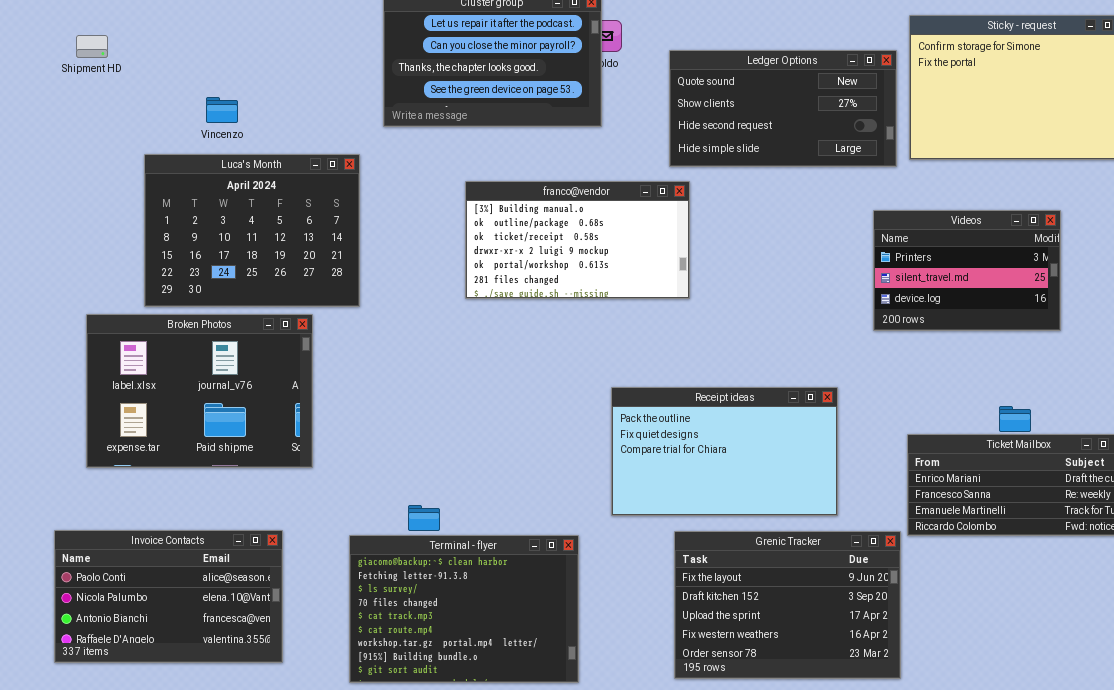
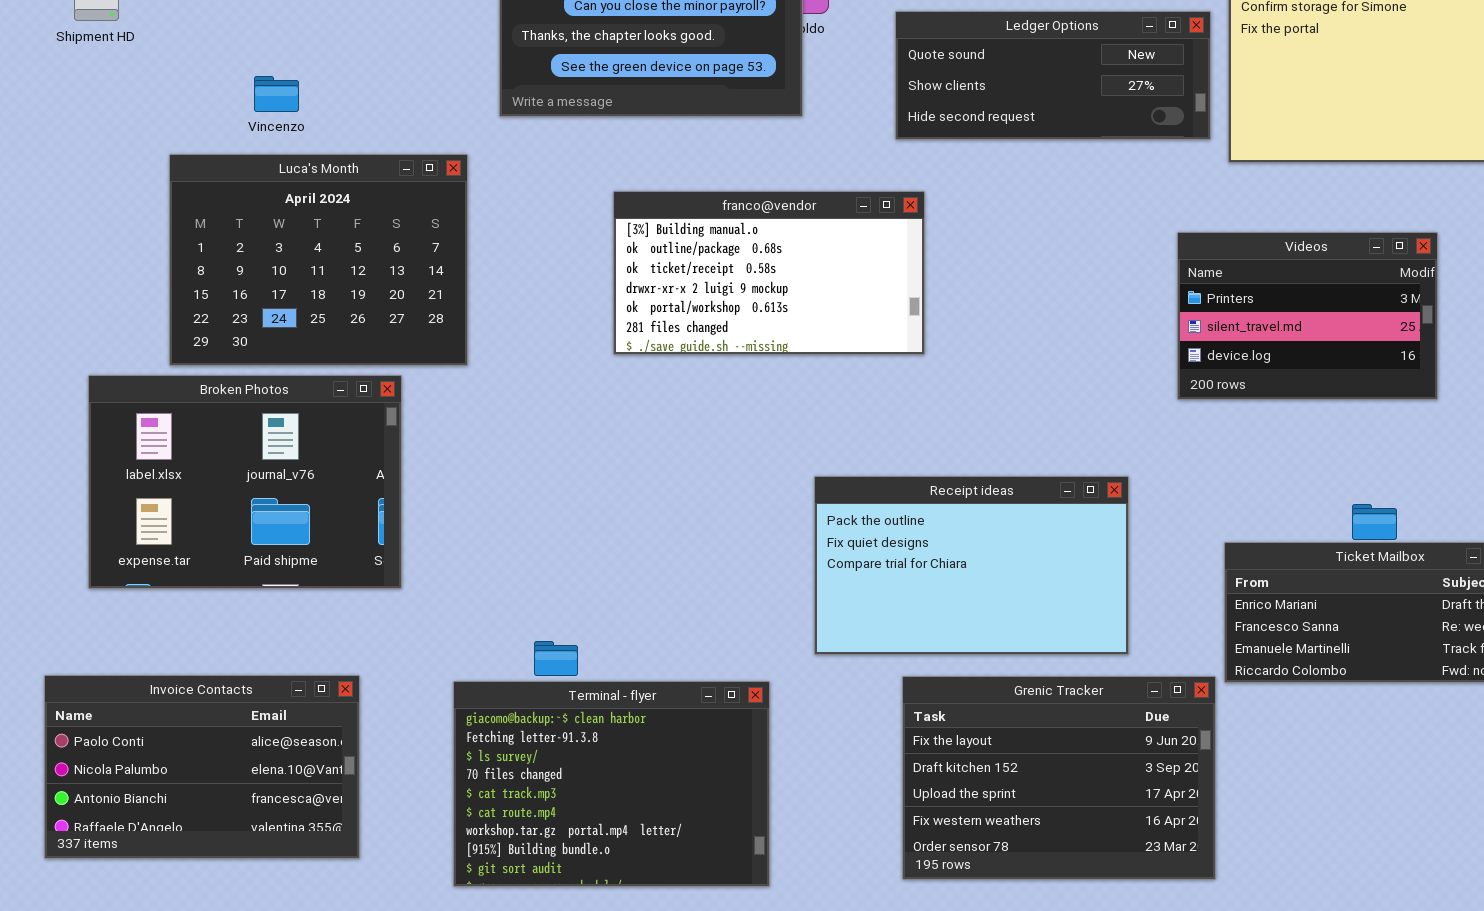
Ledger Options: [669,50,897,167] -> [895,11,1211,140], resized

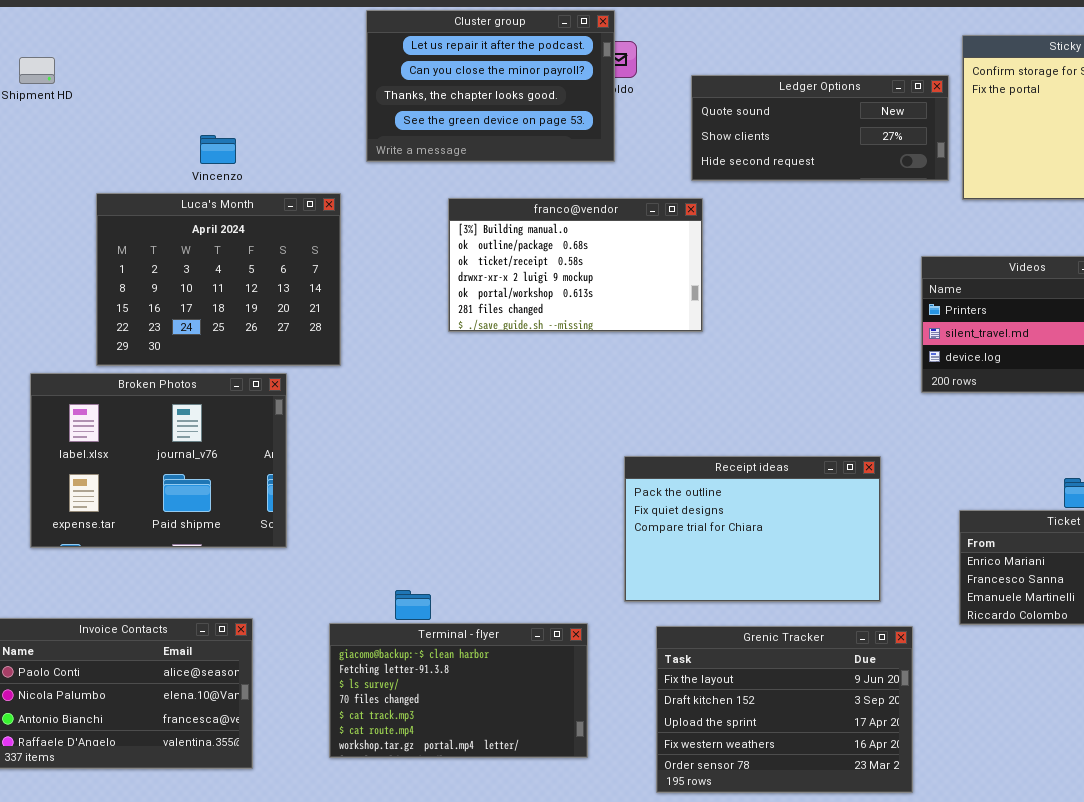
Vincenzo: [254,76,299,112] -> [200,135,236,164], moved
franco@vendor: [613,191,925,355] -> [448,198,703,332], moved
Grenic Tracker: [902,676,1216,880] -> [656,626,913,793], moved
Terminal - flyer: [453,681,770,887] -> [329,623,588,758], resized

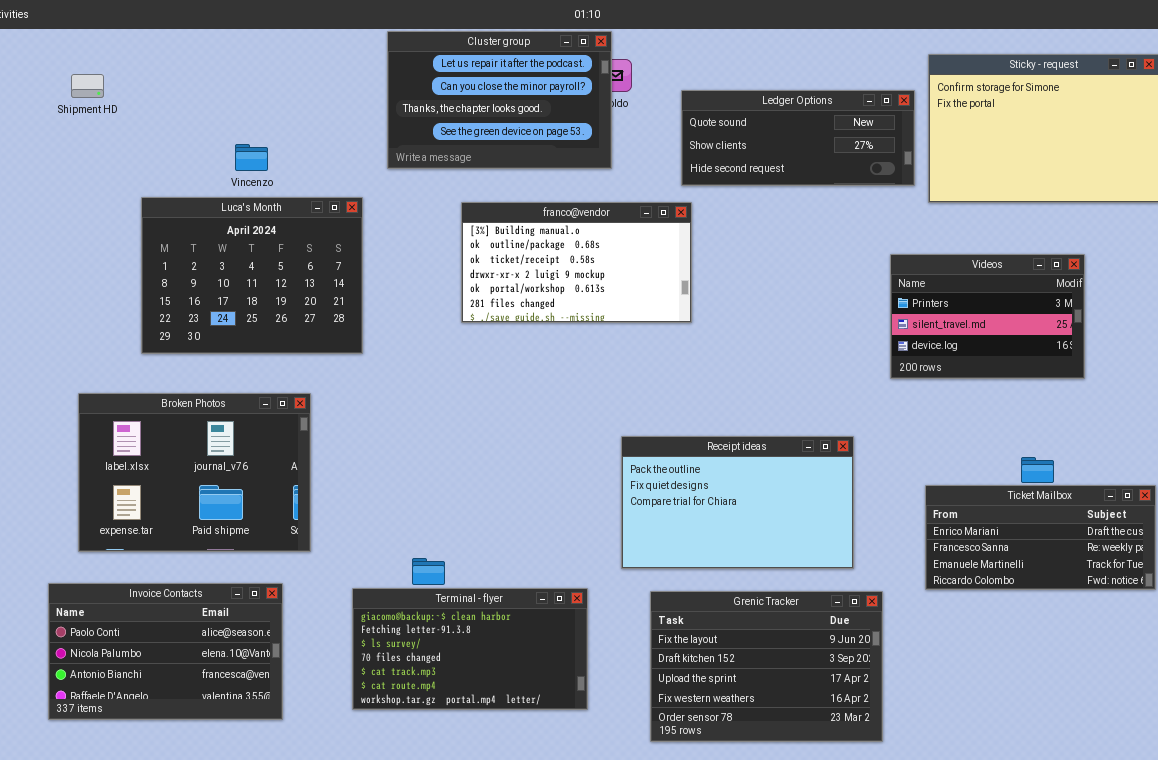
Broken Photos: [30,373,287,548] -> [78,393,311,552], moved

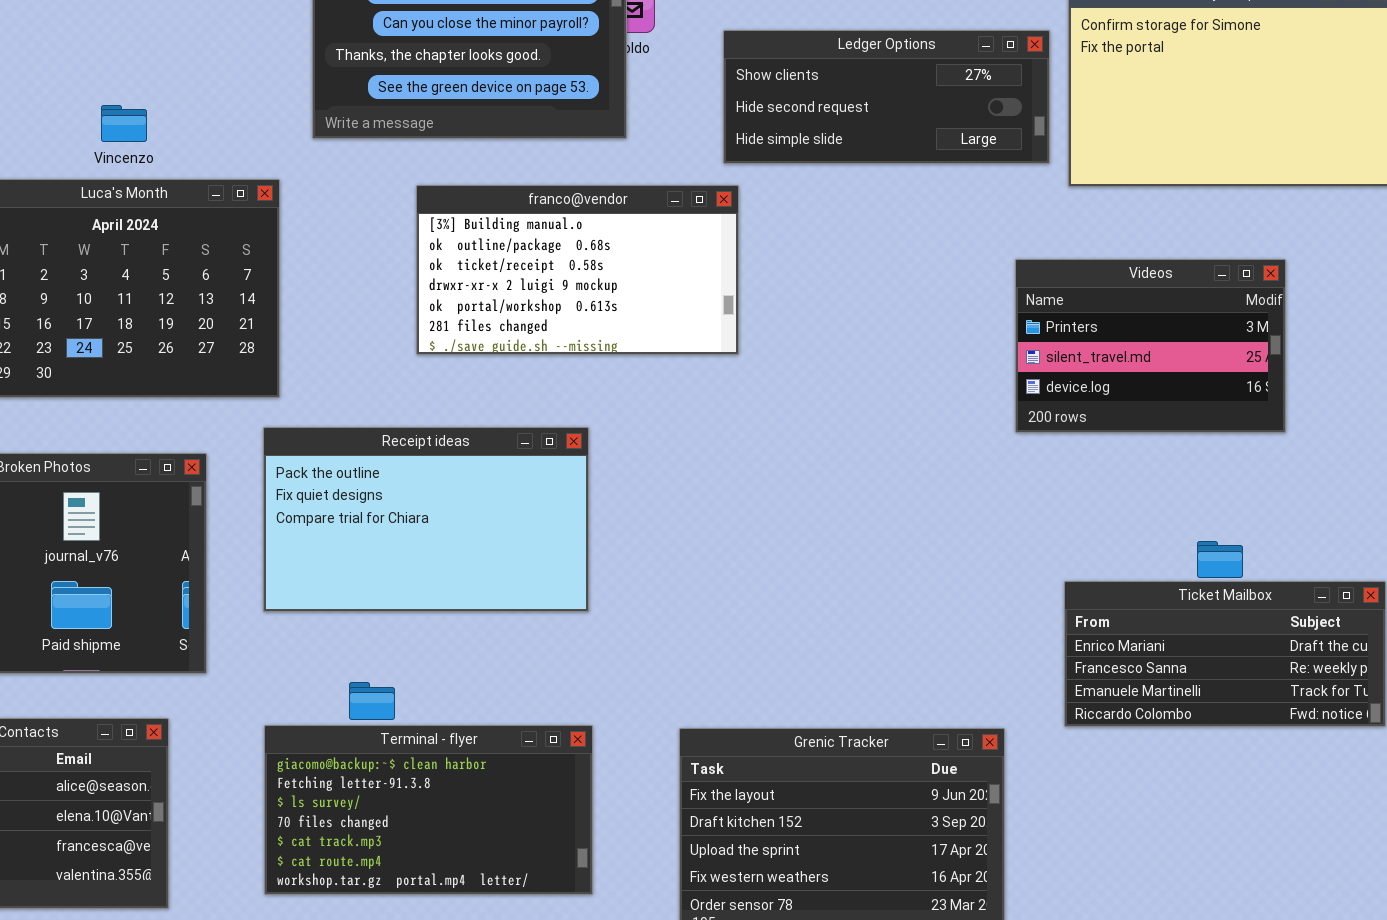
Ledger Options: [681,90,915,186] -> [723,30,1050,164], scrolled down 1 row
Receipt ideas: [621,436,854,569] -> [263,427,589,612], moved

